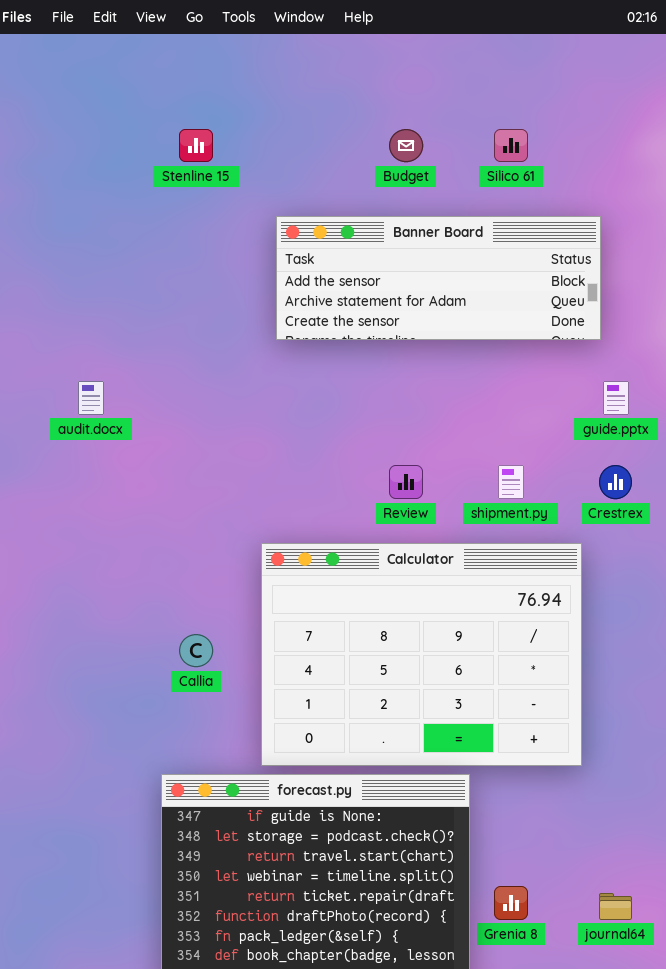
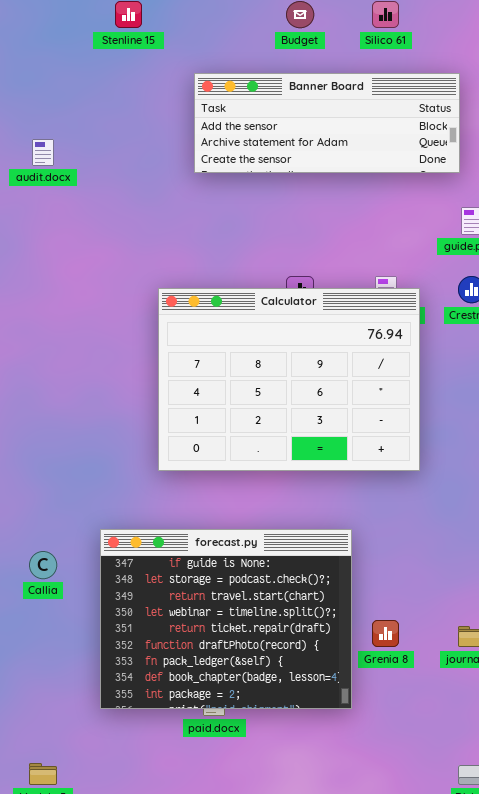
audit.docx: [78,381,104,415] -> [32,139,54,166], moved
Calculator: [261,543,582,766] -> [158,288,420,471], moved
Callia: [179,634,213,667] -> [29,551,57,579], moved

